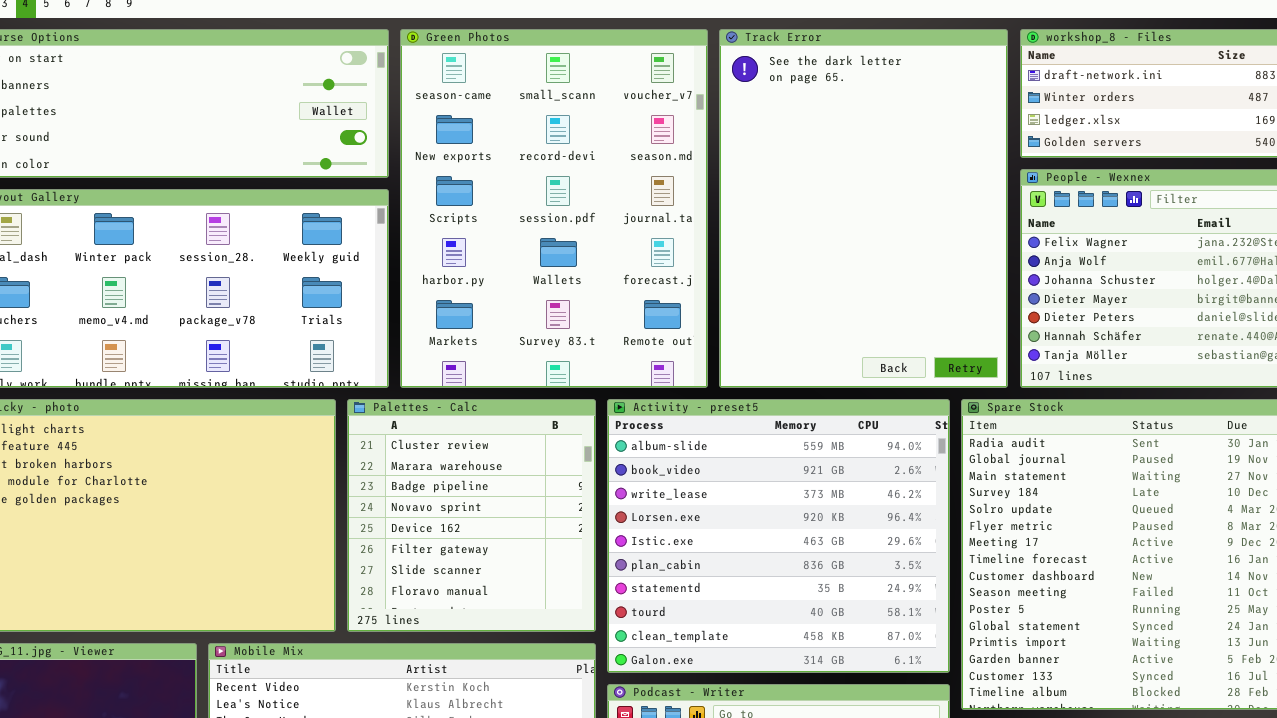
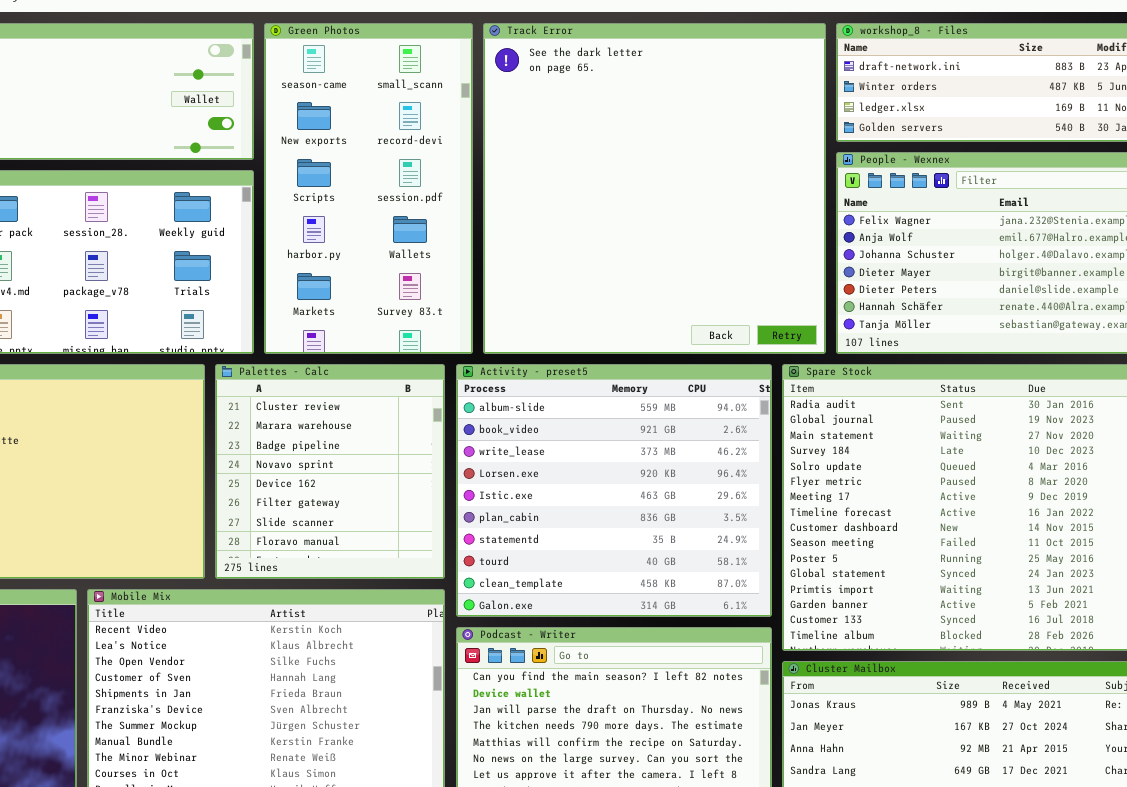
Green Photos: [400,29,708,388] -> [264,23,473,354], resized
Track Error: [719,29,1008,388] -> [483,23,826,354], resized

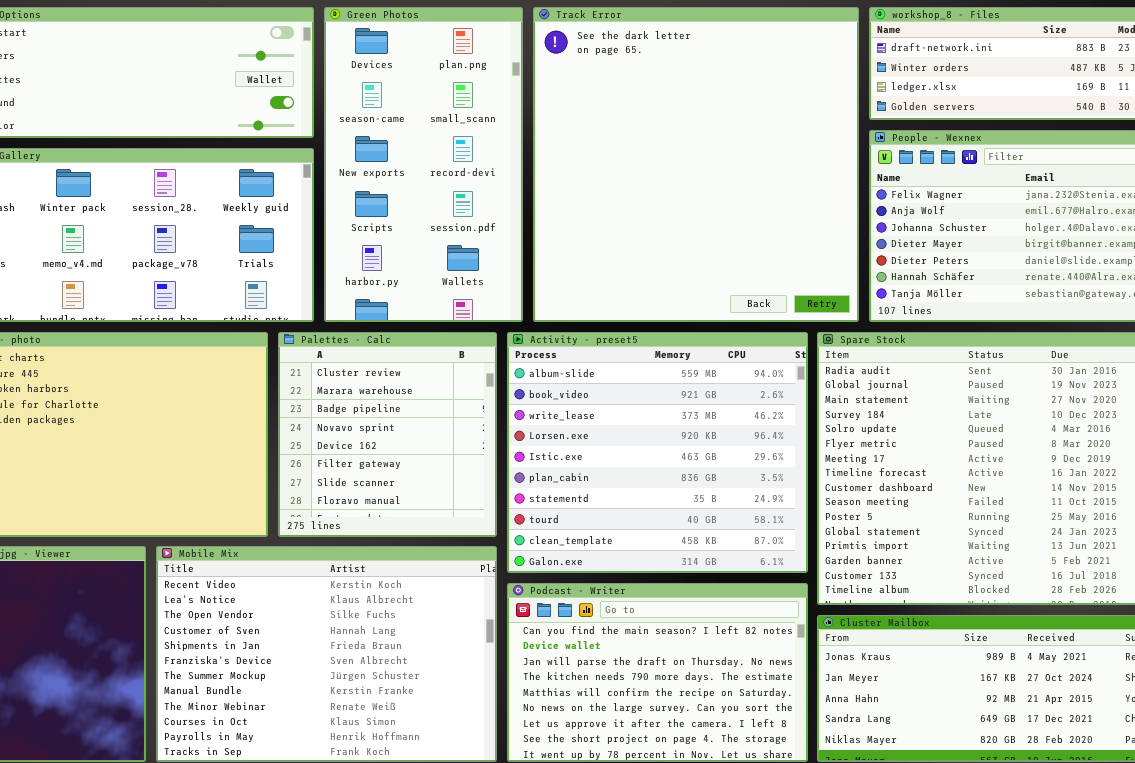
Green Photos: [264,23,473,354] -> [324,7,523,322], scrolled up 1 row

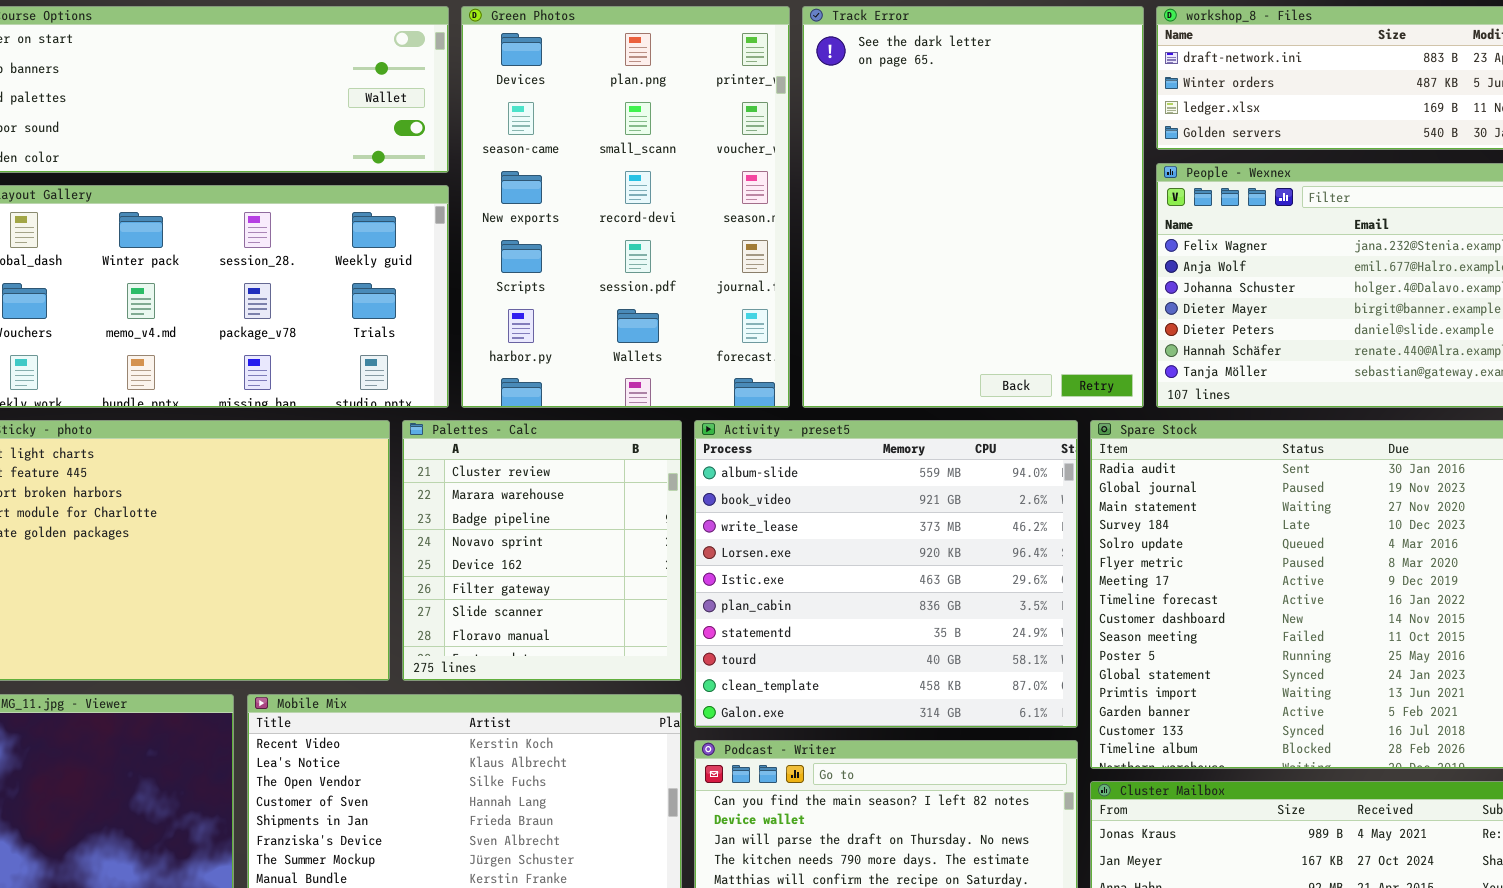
Green Photos: [324,7,523,322] -> [461,6,790,408], resized
Track Error: [533,7,859,322] -> [802,6,1144,408], resized

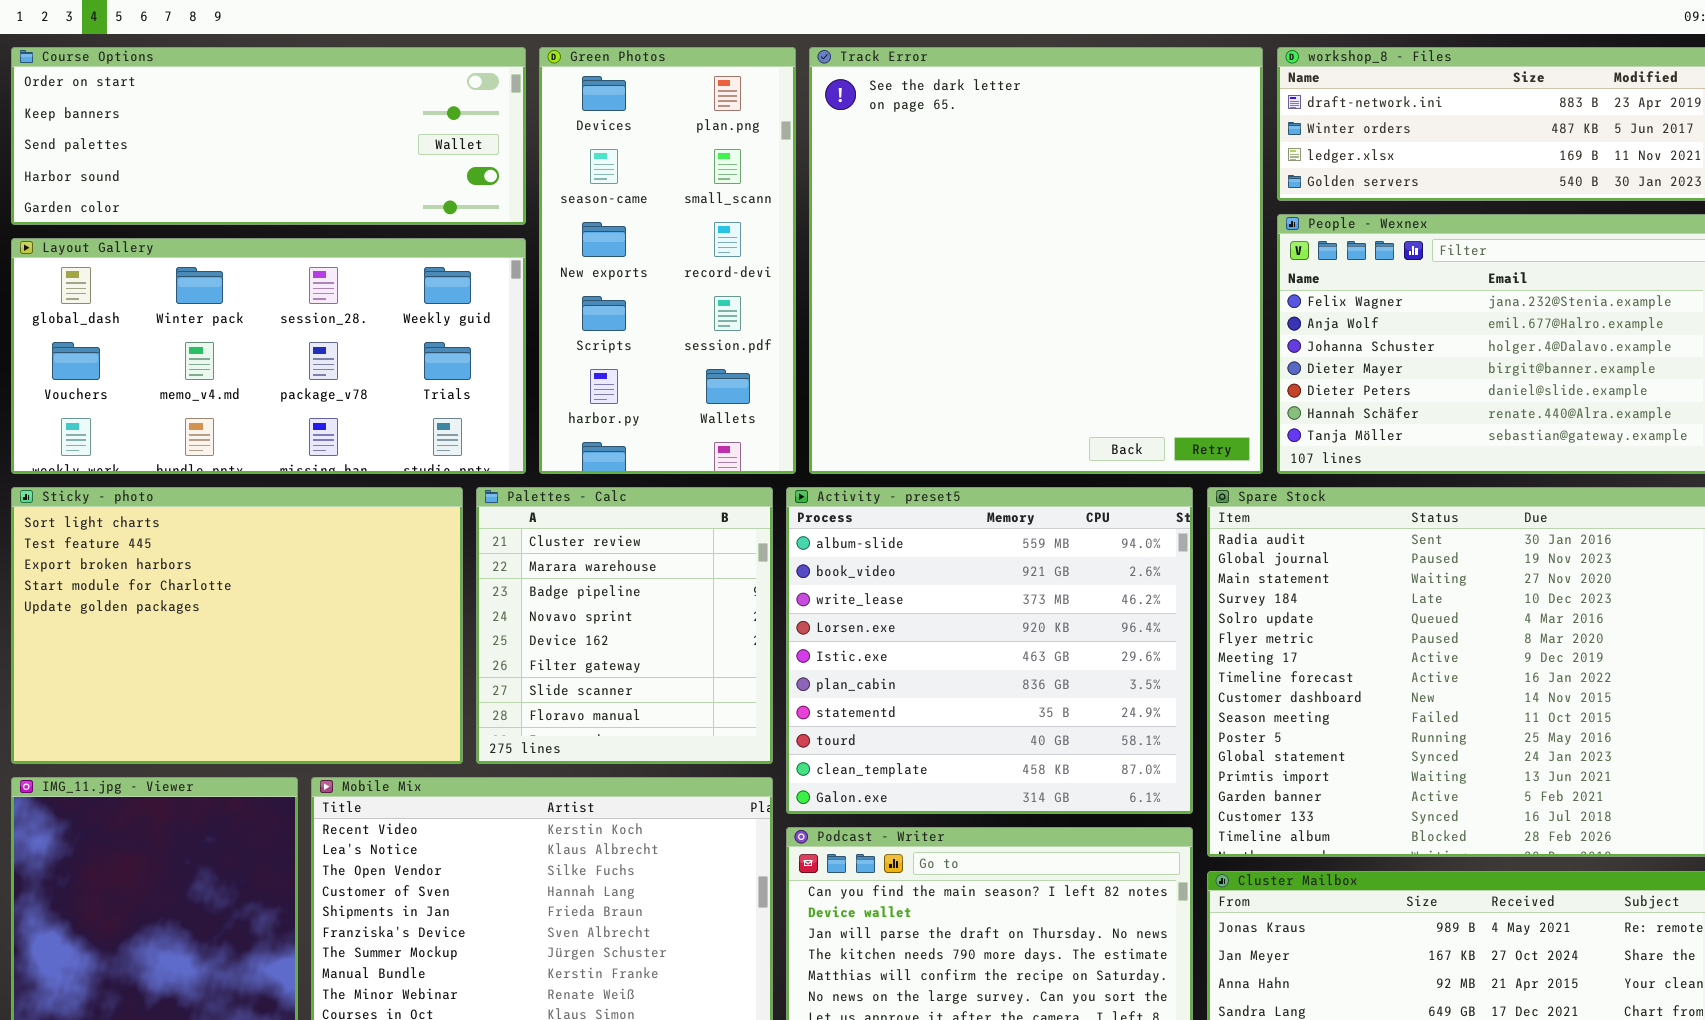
Green Photos: [461,6,790,408] -> [539,47,796,474], resized
Track Error: [802,6,1144,408] -> [809,47,1263,474], resized

